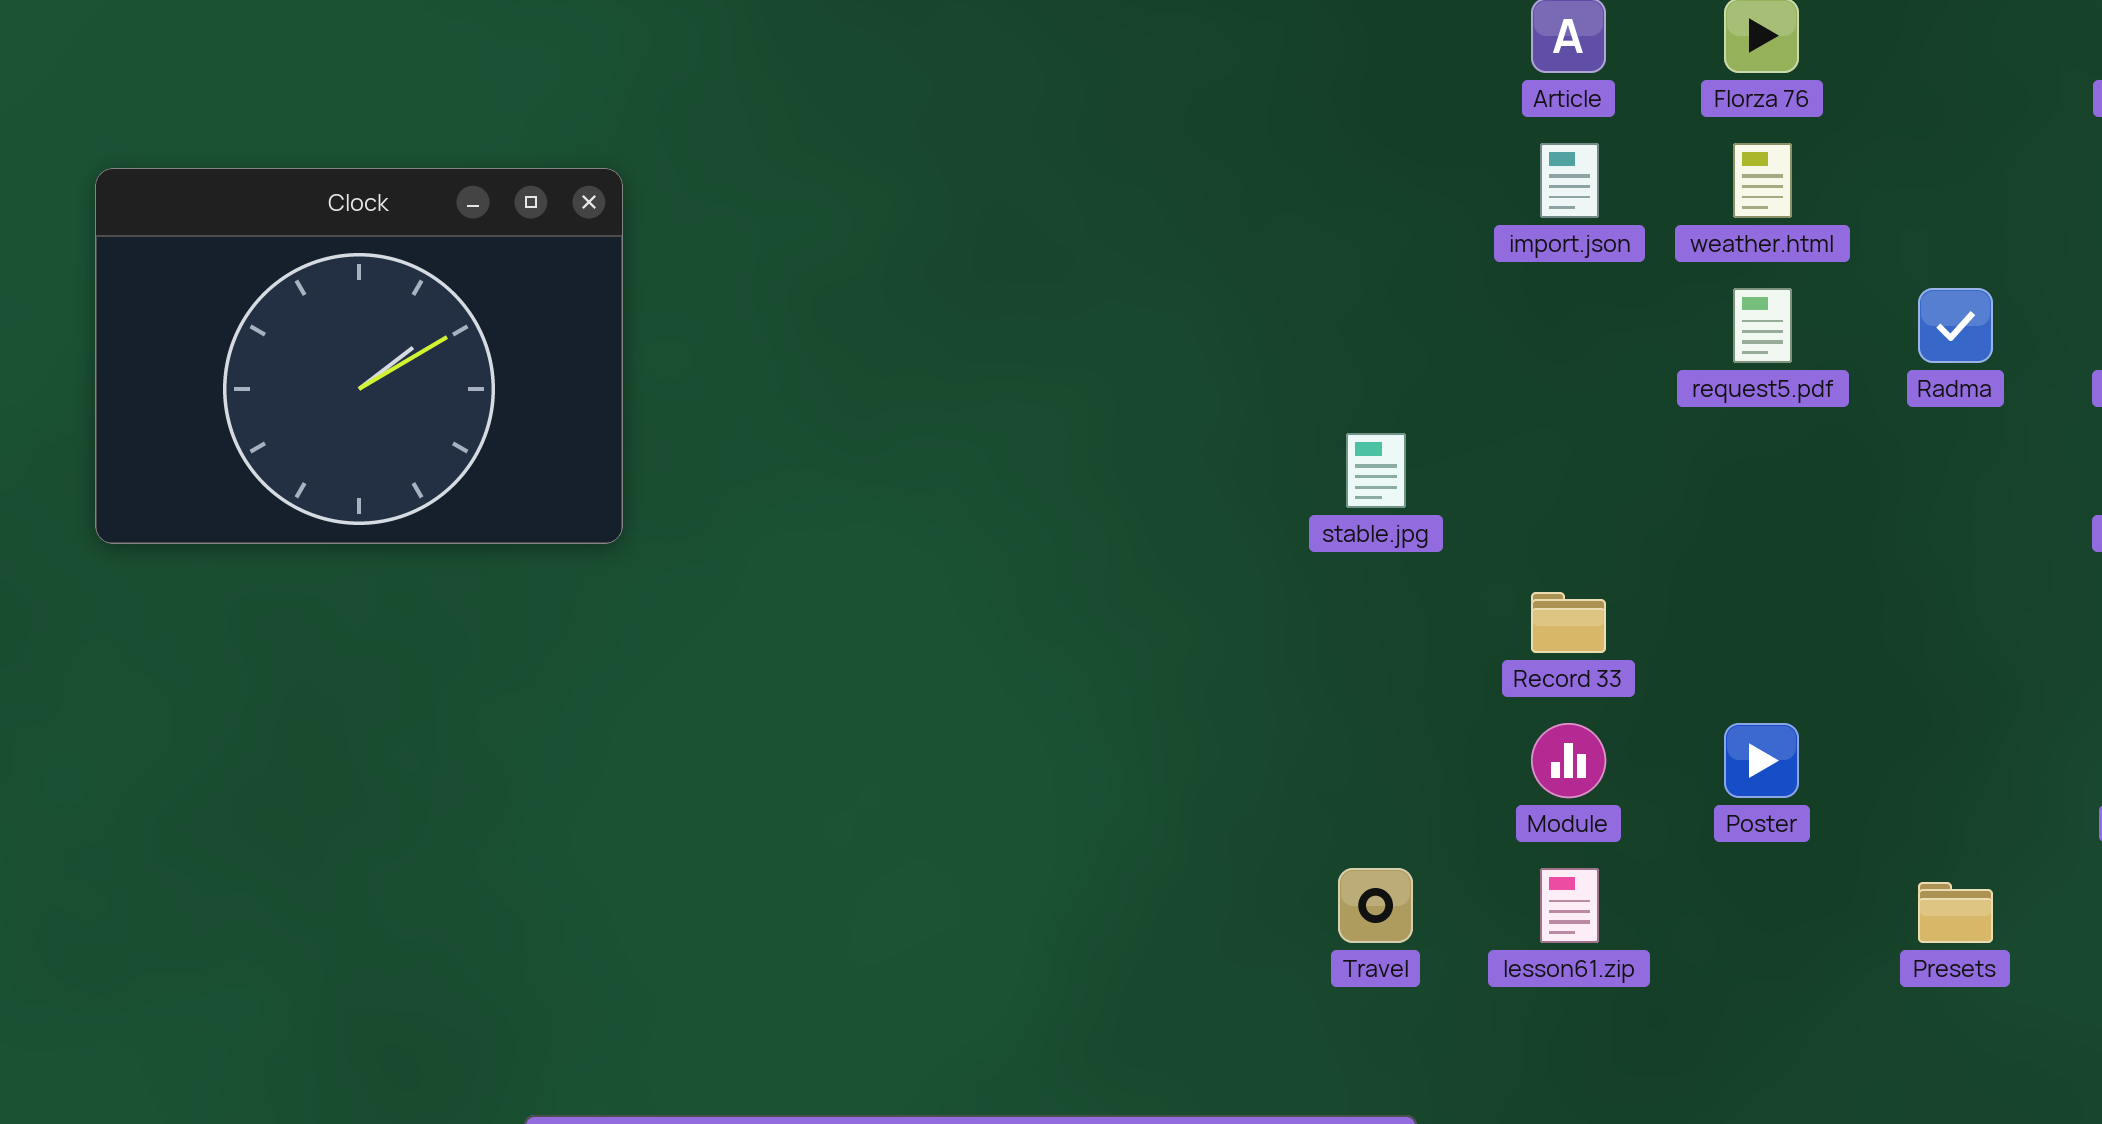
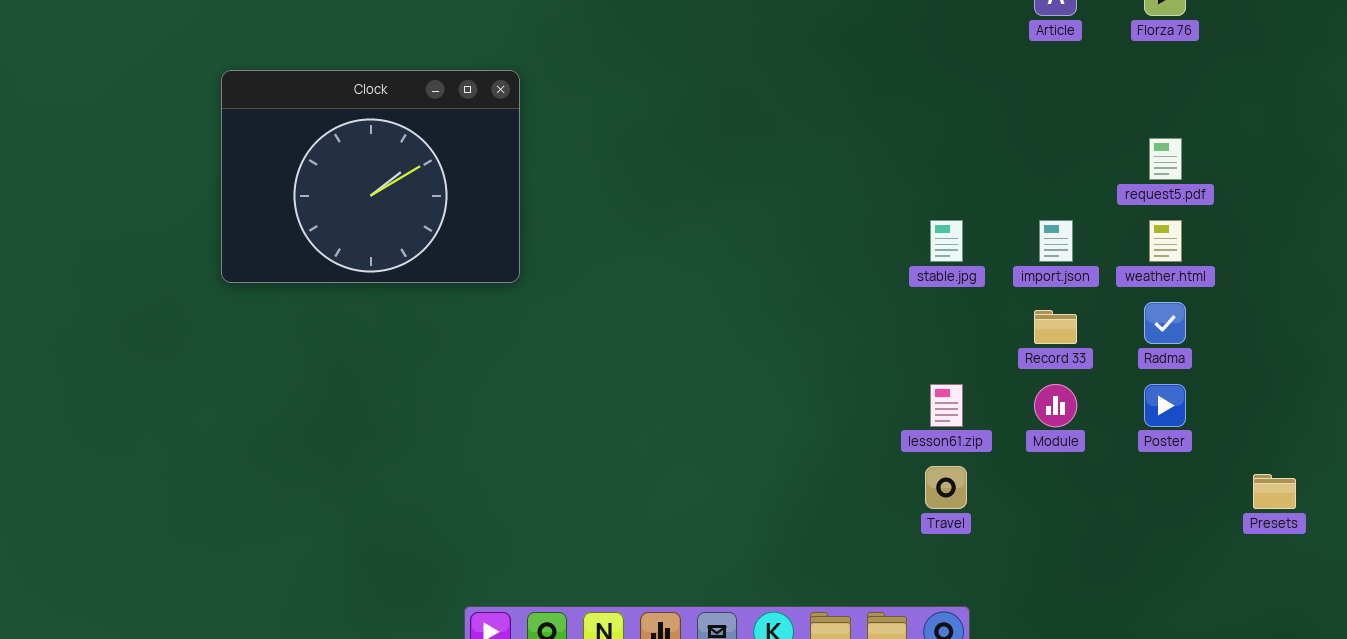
import.json: [1540,143,1599,218] -> [1039,220,1073,262], moved
weather.html: [1733,143,1792,218] -> [1149,220,1182,262], moved
Radma: [1918,288,1993,363] -> [1144,302,1186,344], moved
lesson61.zip: [1540,868,1599,943] -> [930,384,963,427], moved

